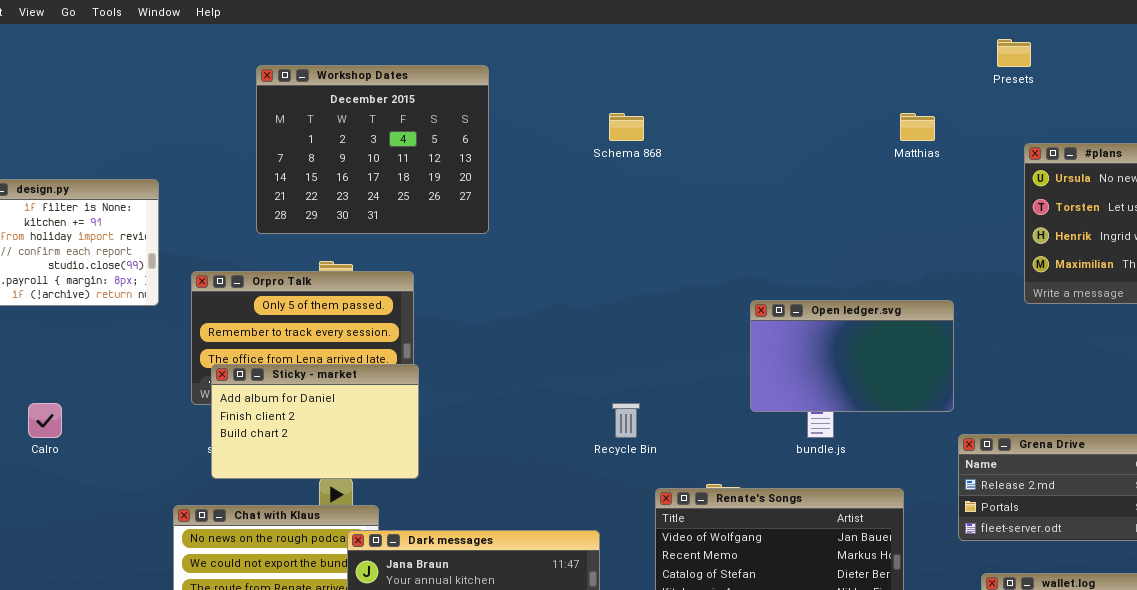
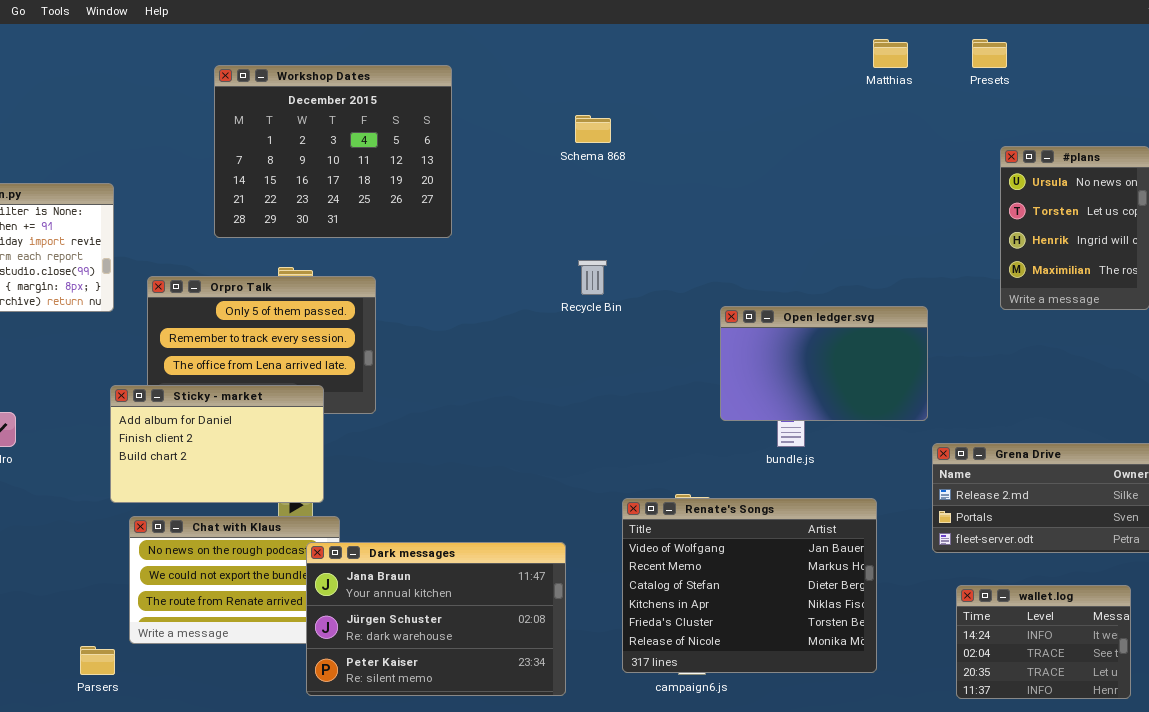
Matthias: [900,113,935,141] -> [873,39,908,68], moved
Sticky - market: [211,364,419,479] -> [110,385,324,503], moved
Recycle Bin: [612,403,640,438] -> [578,260,607,295], moved

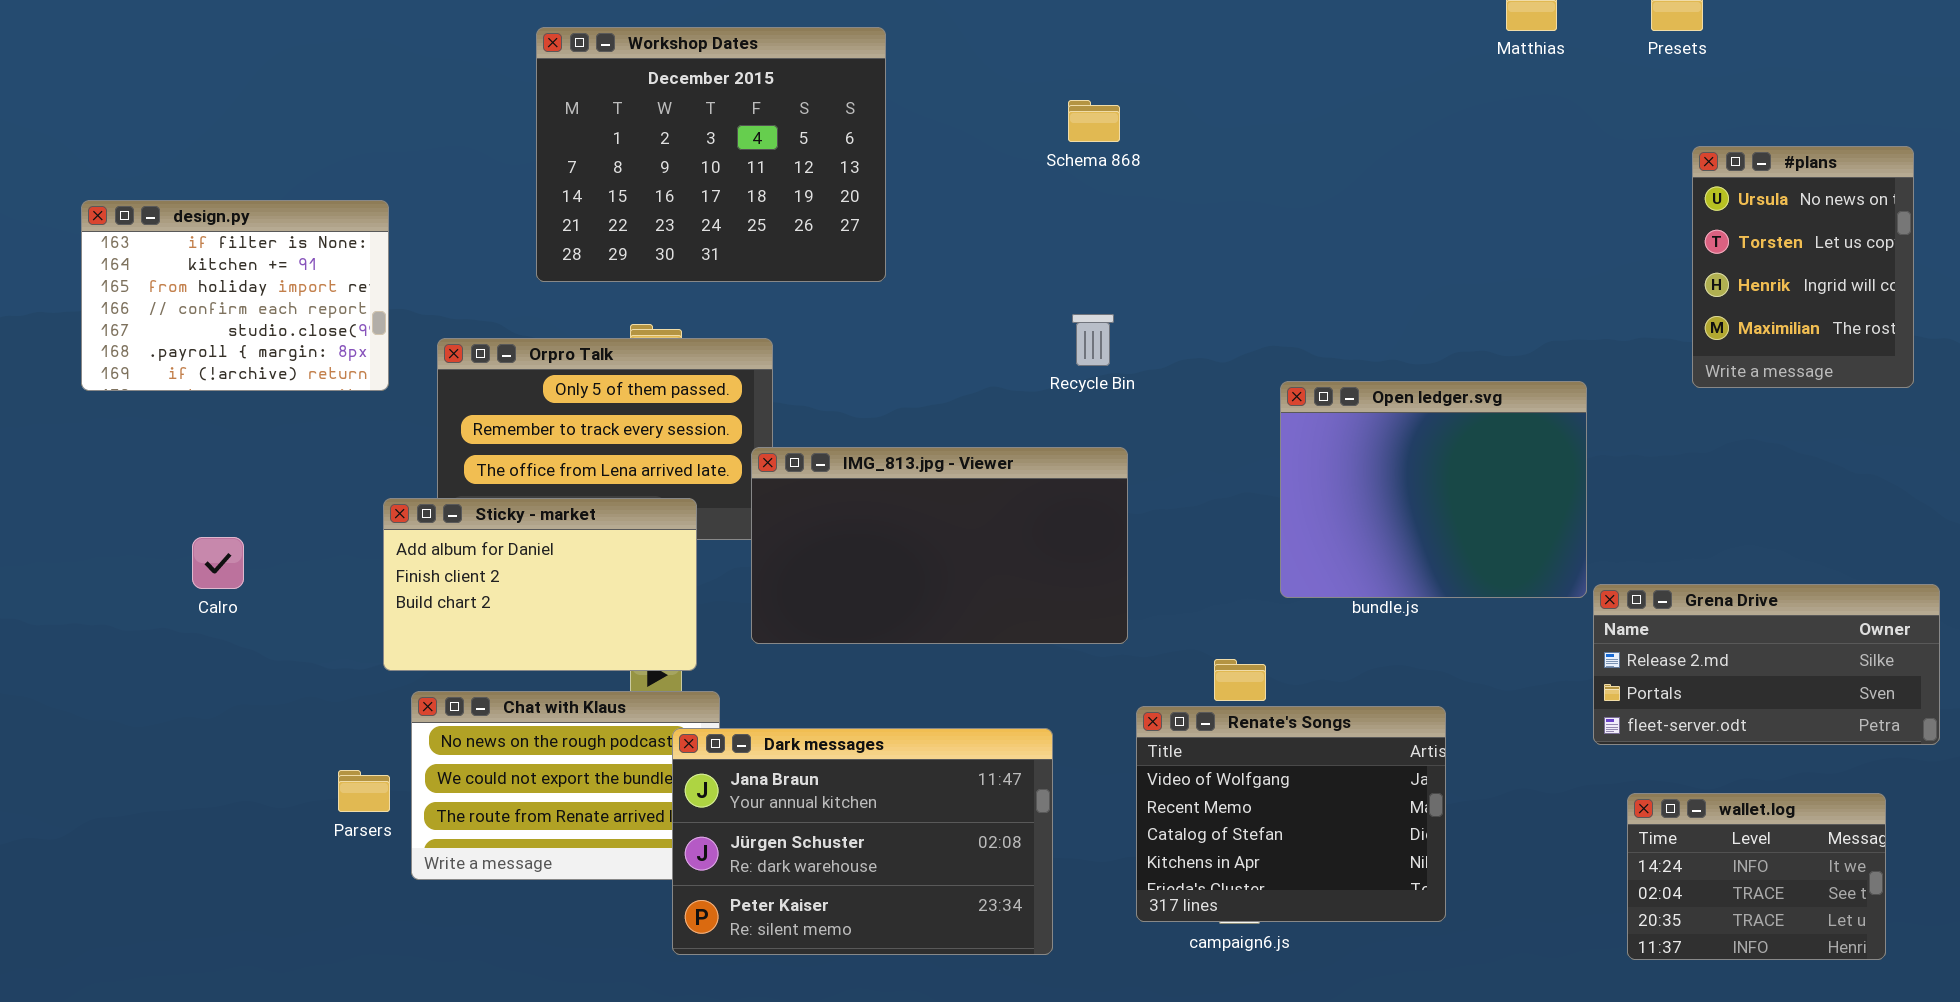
Open ledger.svg: [720,306,928,421] -> [1280,381,1587,598], resized
IMG_813.jpg - Viewer: none -> [751,447,1128,644], opened
Renate's Songs: [622,498,877,673] -> [1136,706,1446,922], resized
Parsers: [80,646,115,675] -> [338,770,390,812], moved

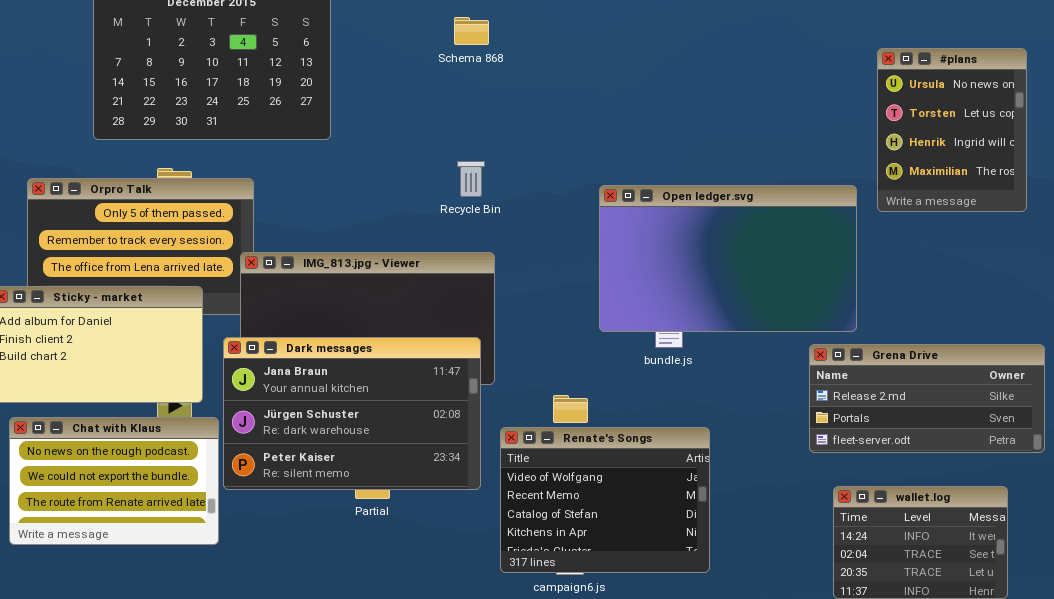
Open ledger.svg: [1280,381,1587,598] -> [599,185,857,332], moved, resized
Dark messages: [672,728,1053,955] -> [223,337,481,490], moved

